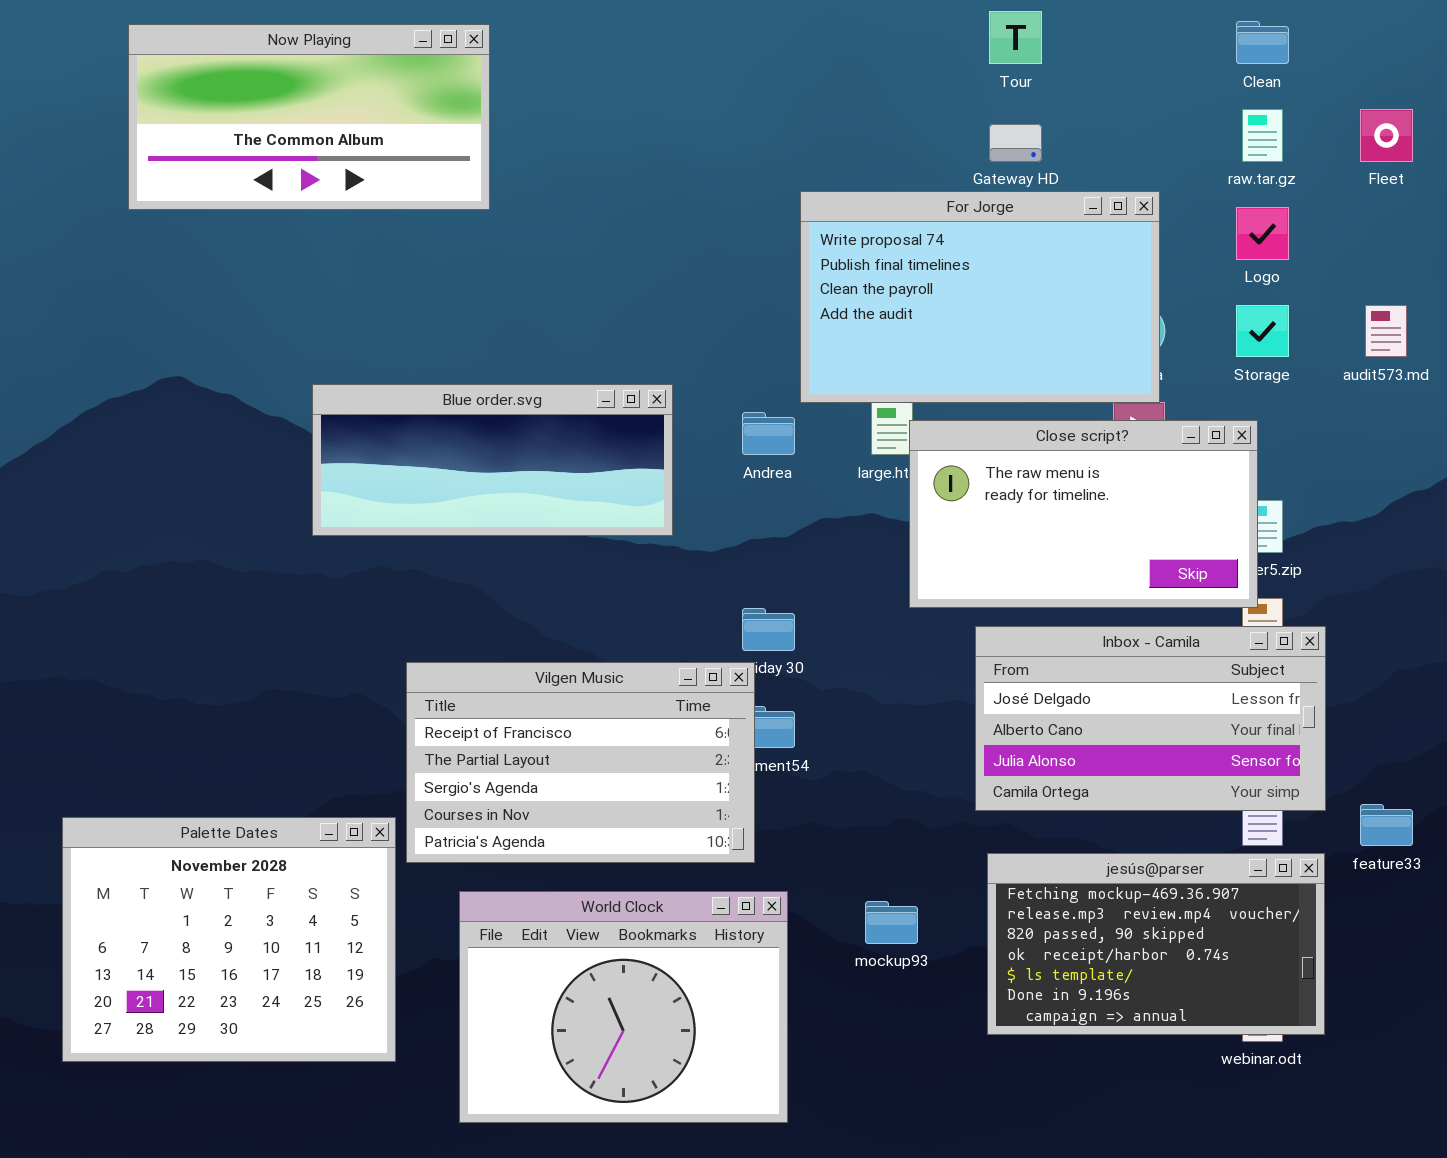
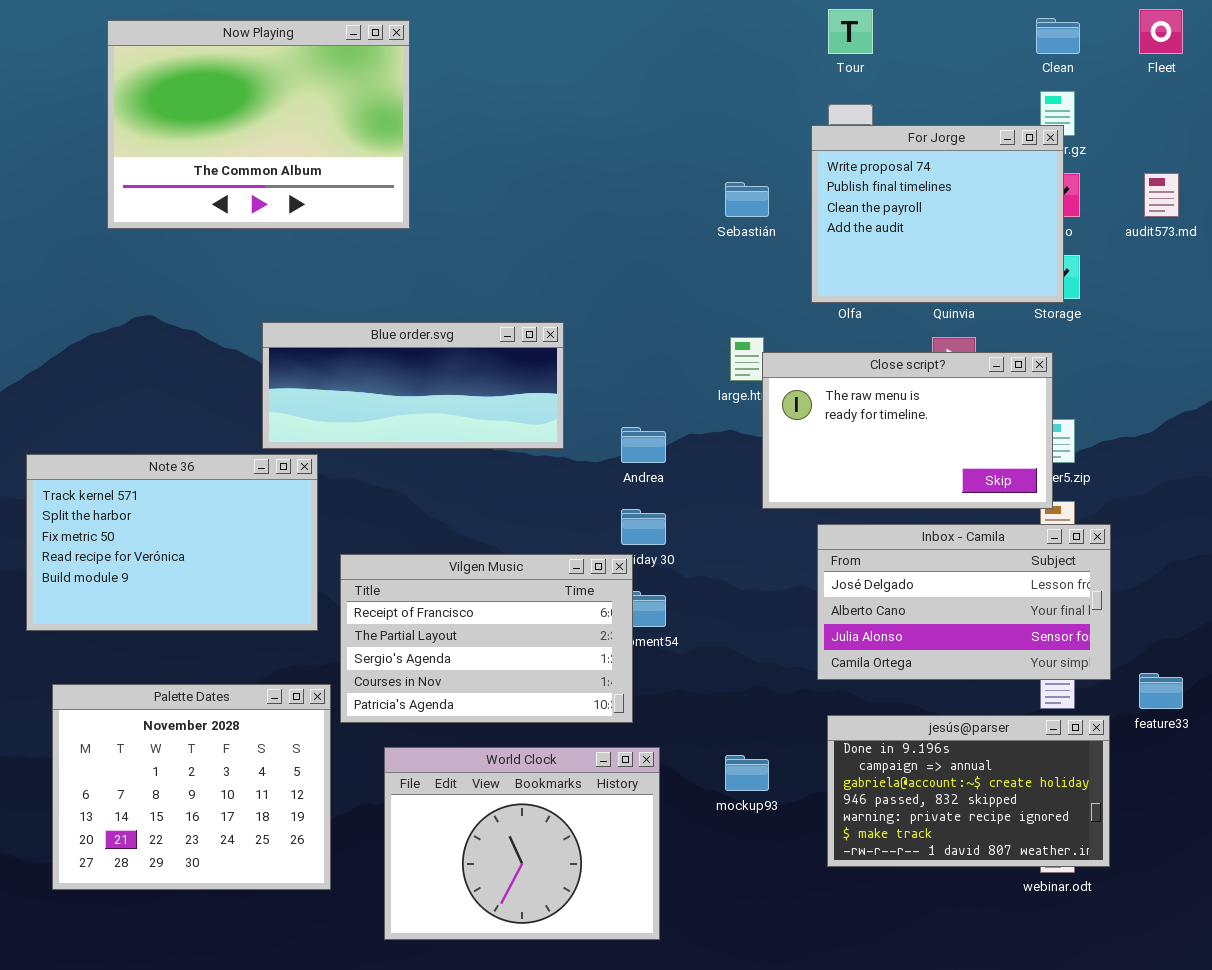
Now Playing: [128,24,490,210] -> [107,20,410,229], resized
Fleet: [1360,109,1413,162] -> [1139,9,1183,54], moved
For Jorge: [800,191,1160,403] -> [811,125,1064,303], moved, resized
audit573.md: [1365,305,1407,357] -> [1144,173,1179,217], moved
Andrea: [742,412,795,455] -> [621,427,666,463], moved
Note 36: none -> [26,454,318,631], opened
jesús@parser: [987,853,1325,1035] -> [827,715,1110,867], scrolled down 5 rows

